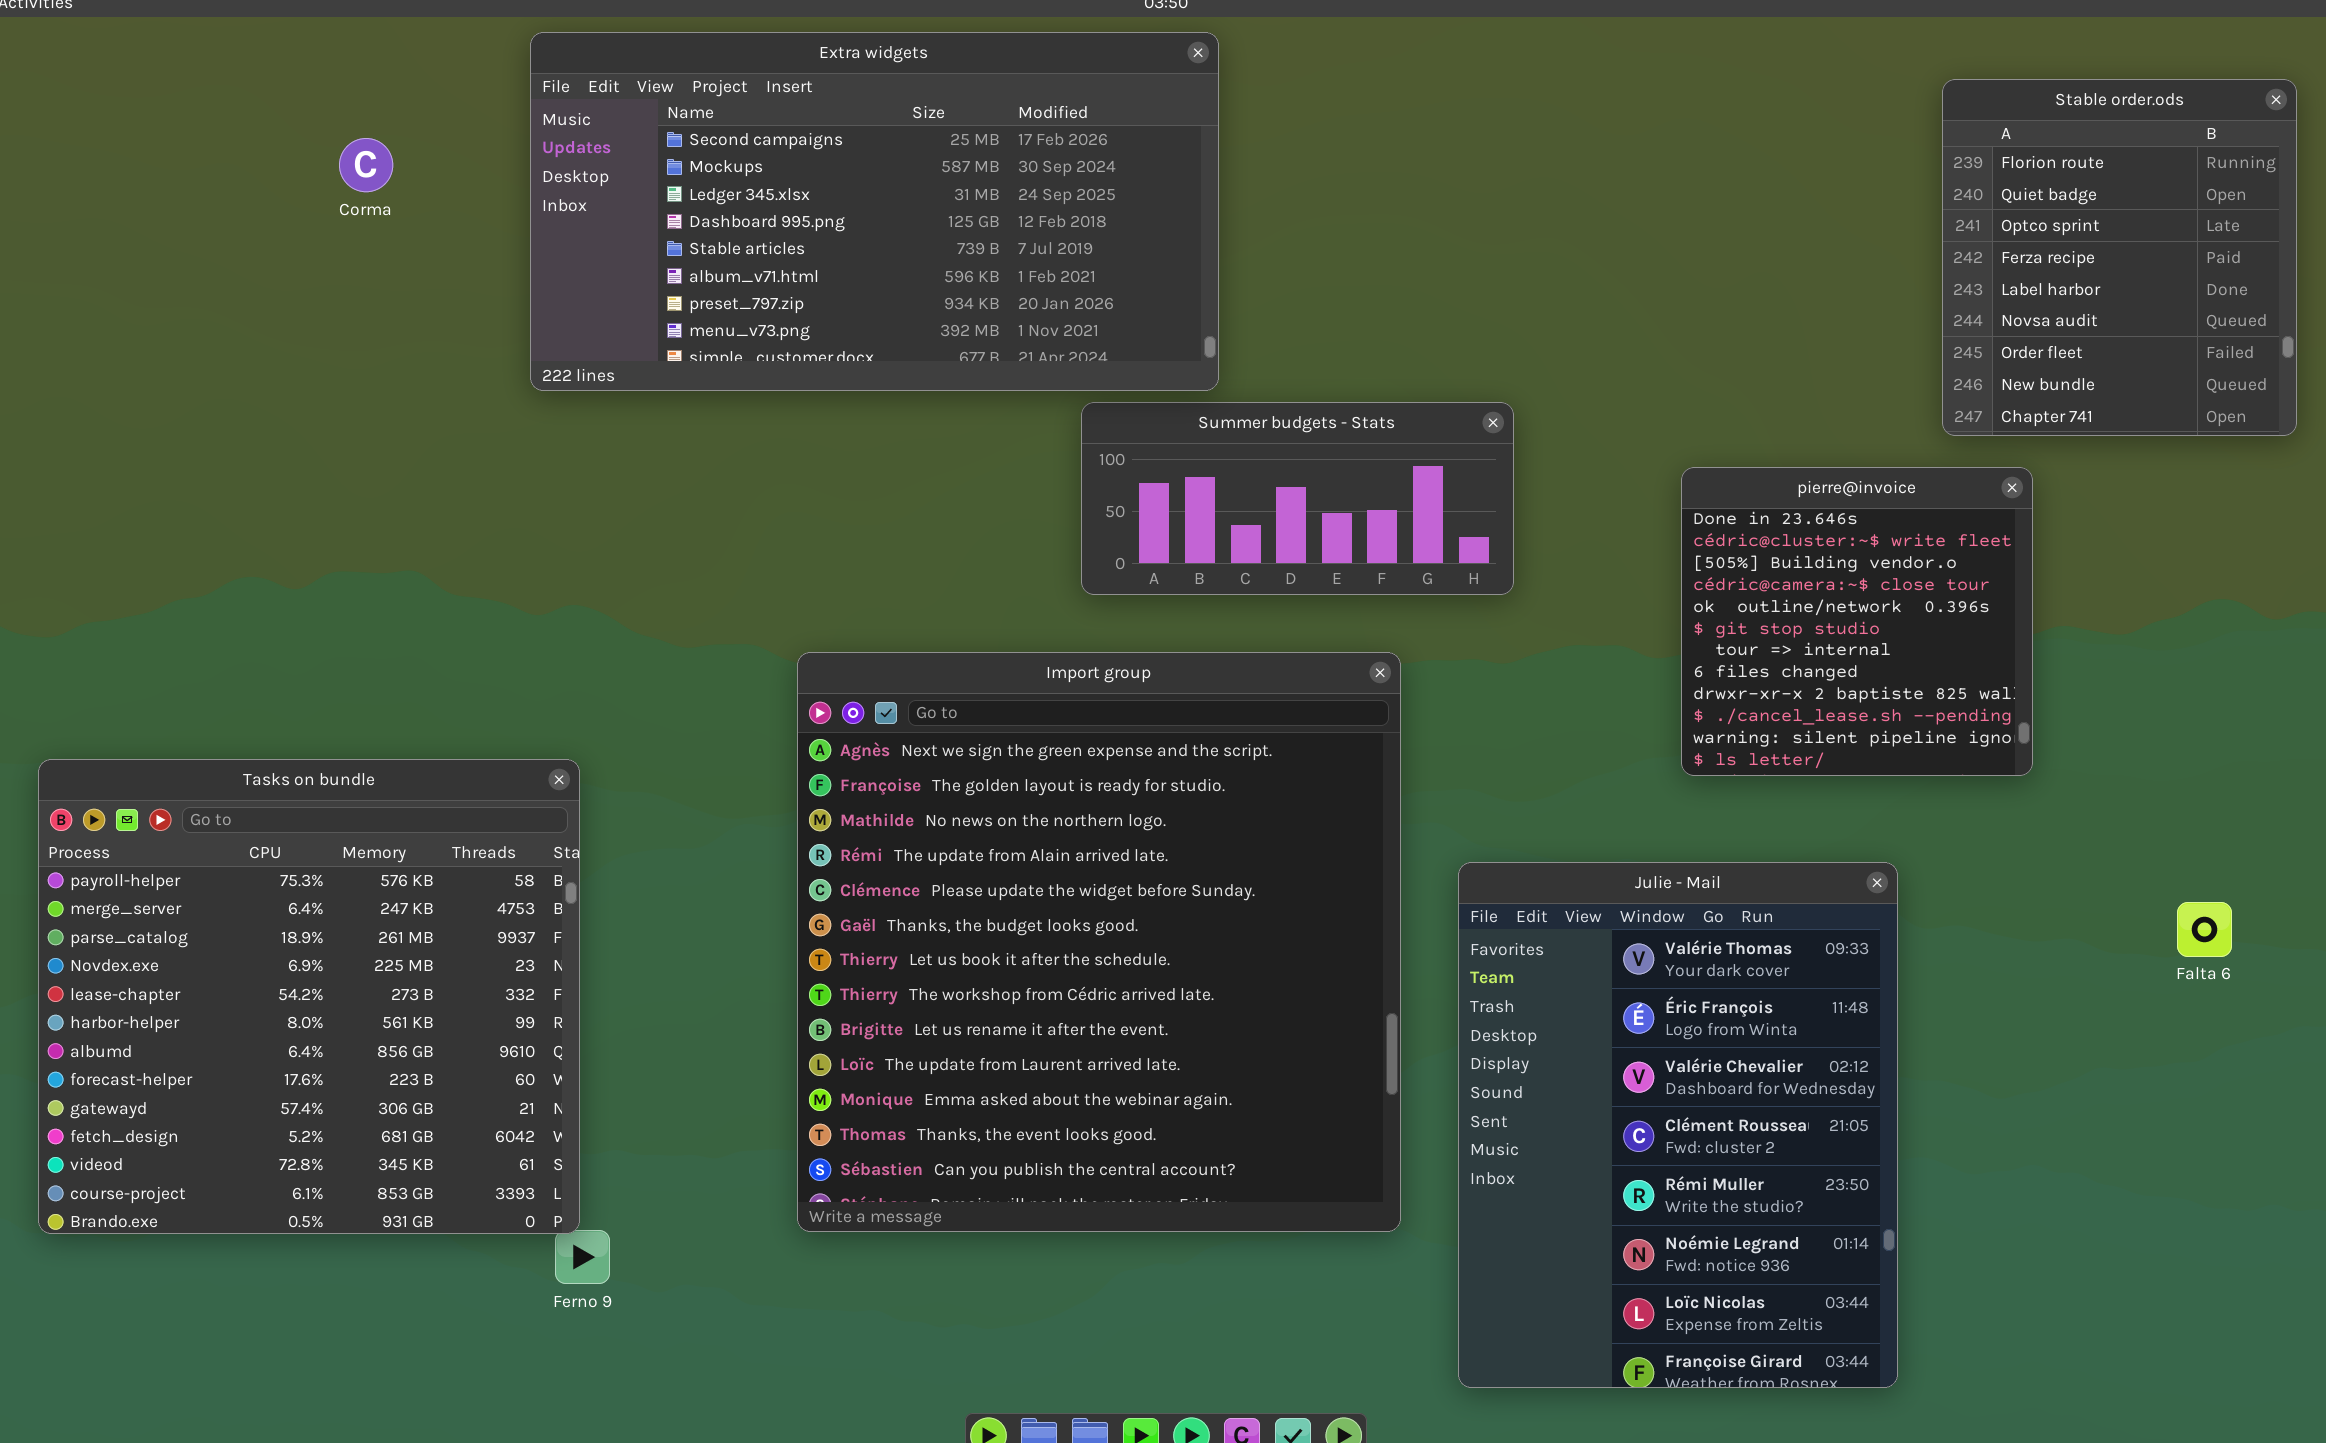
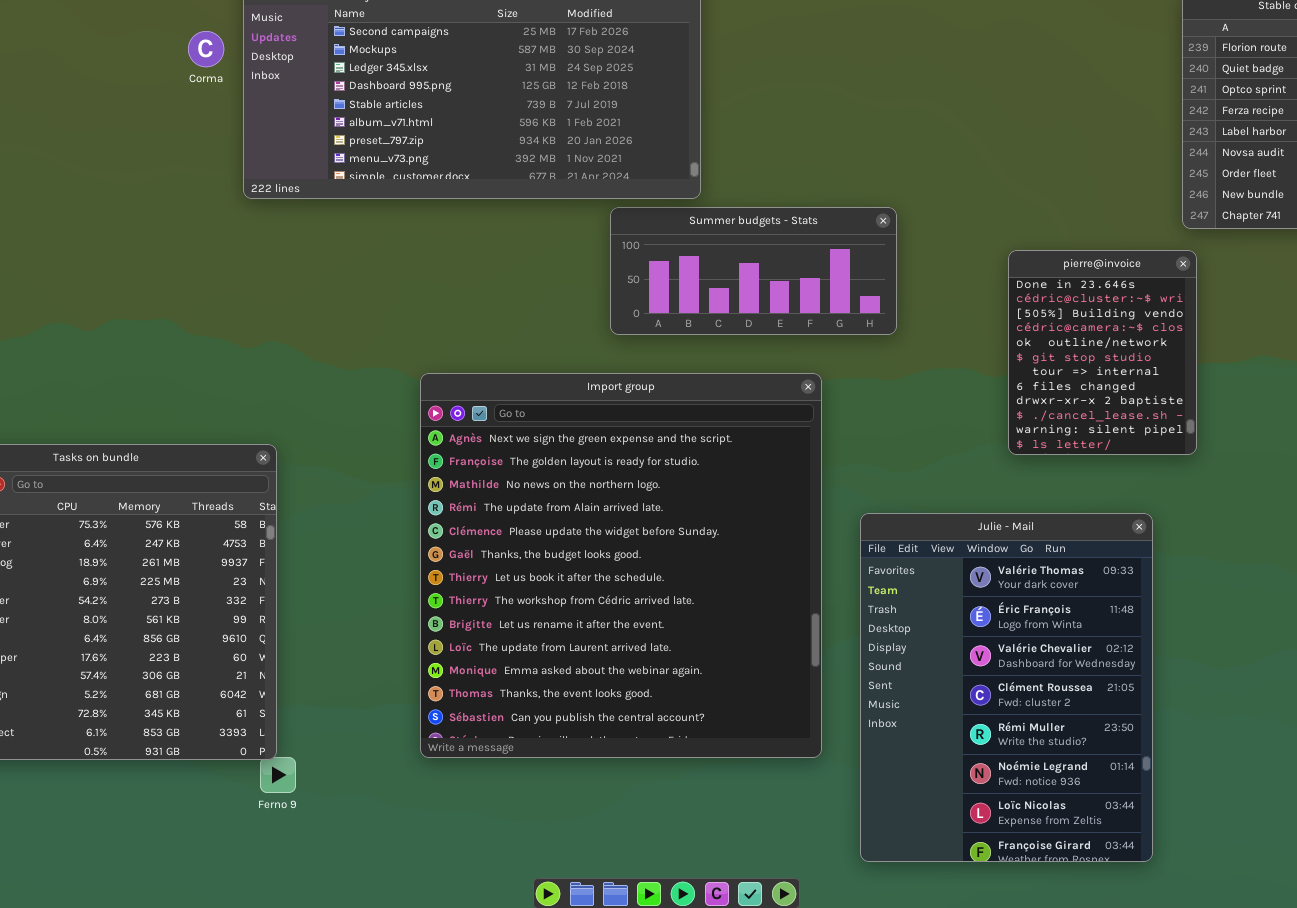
Corma: [339,138,393,192] -> [188,31,224,67], moved
pierre@invoice: [1681,467,2033,776] -> [1008,250,1197,455], resized

